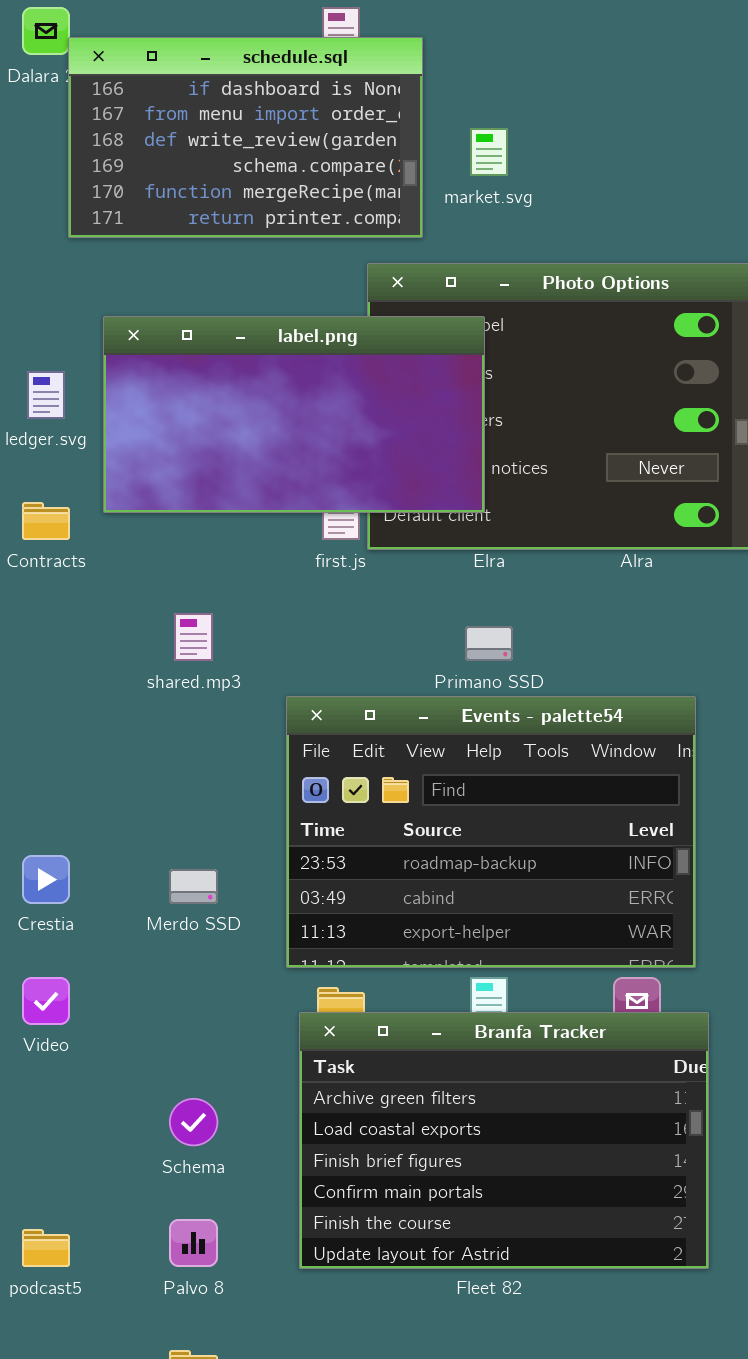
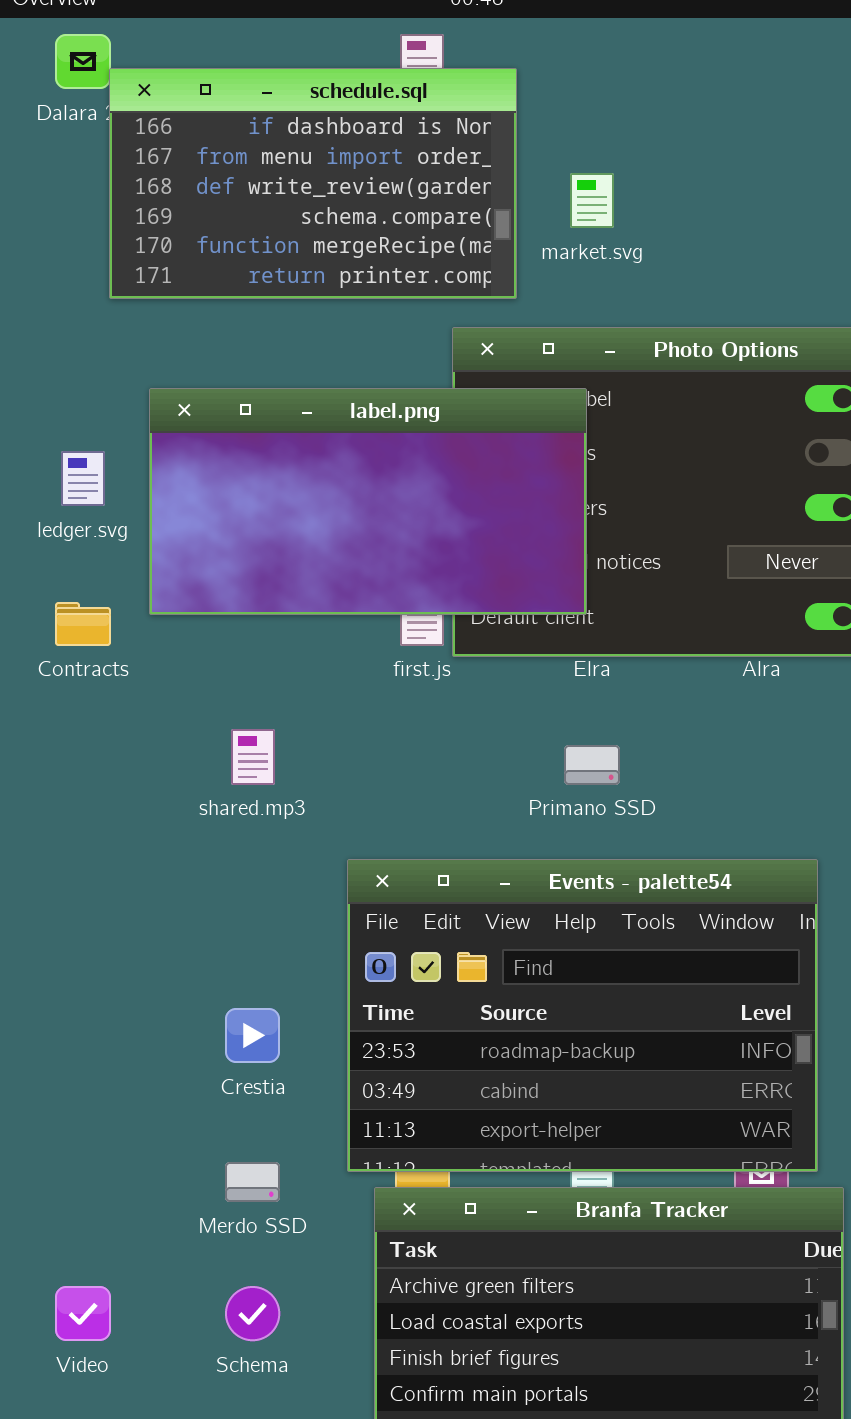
Events - palette54: [286,696,696,968] -> [347,859,818,1172], moved
Crestia: [22,855,70,904] -> [225,1008,280,1063], moved
Merdo SSD: [169,869,218,904] -> [225,1162,280,1202], moved
Video: [22,977,70,1025] -> [55,1286,111,1341], moved

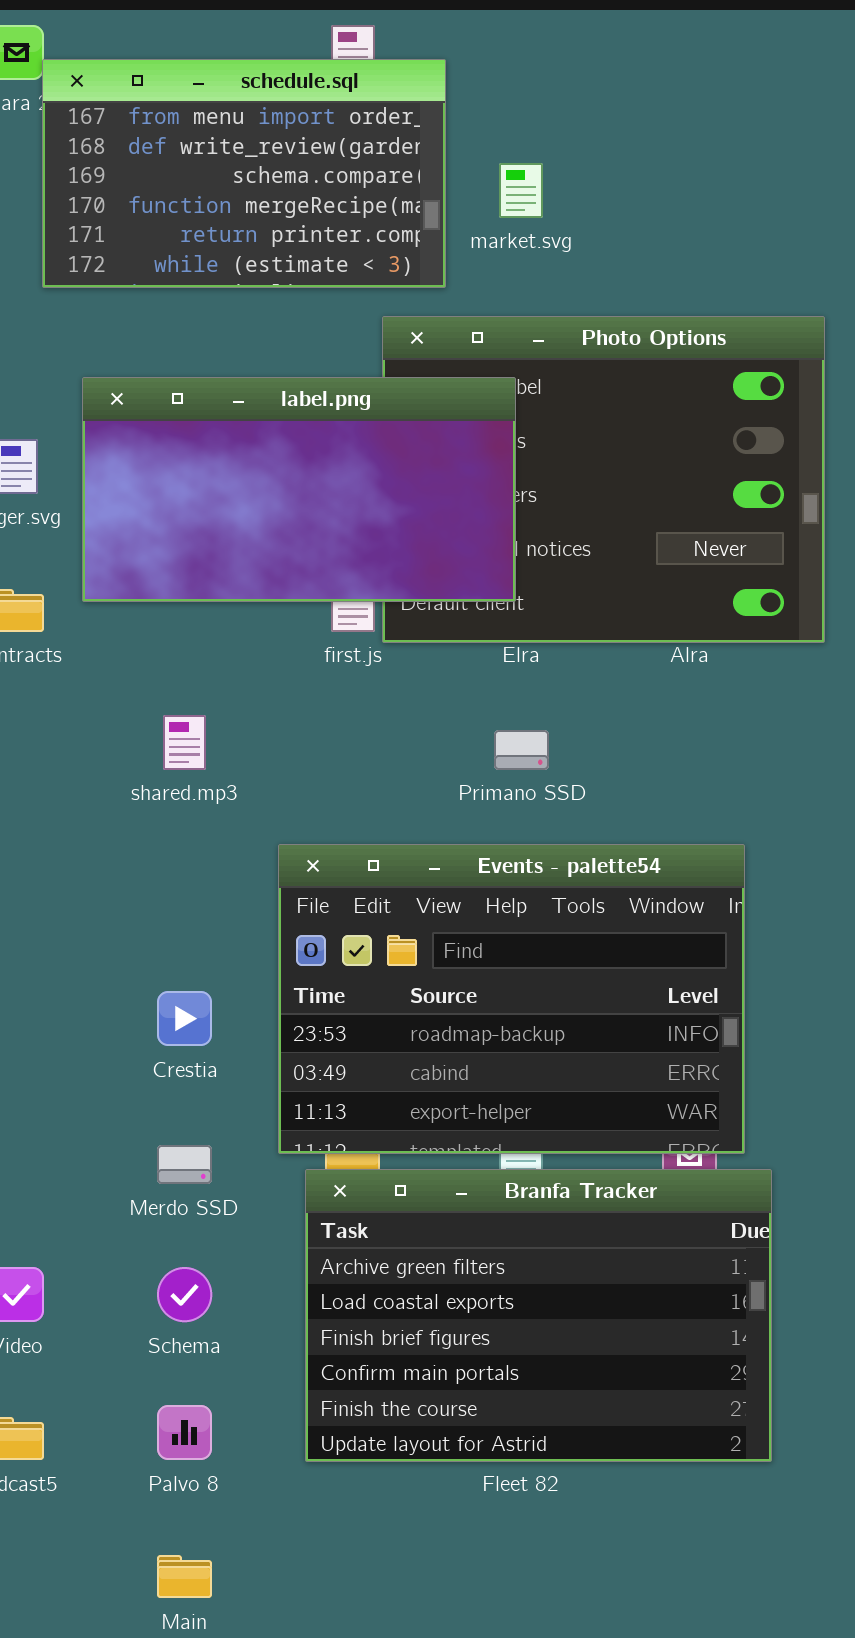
schedule.sql: [109,68,517,299] -> [42,59,446,288], scrolled down 1 row

